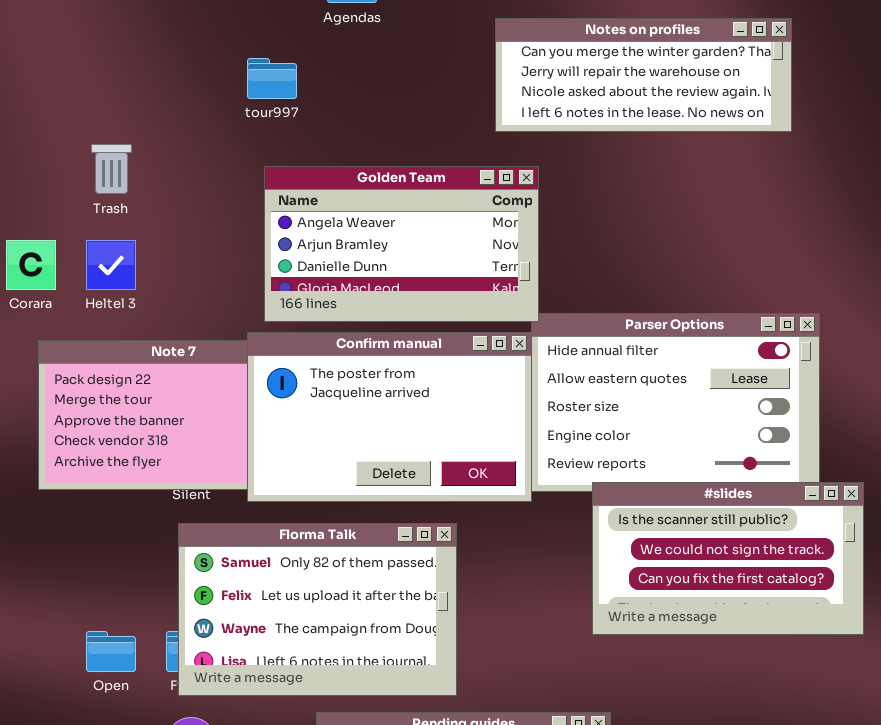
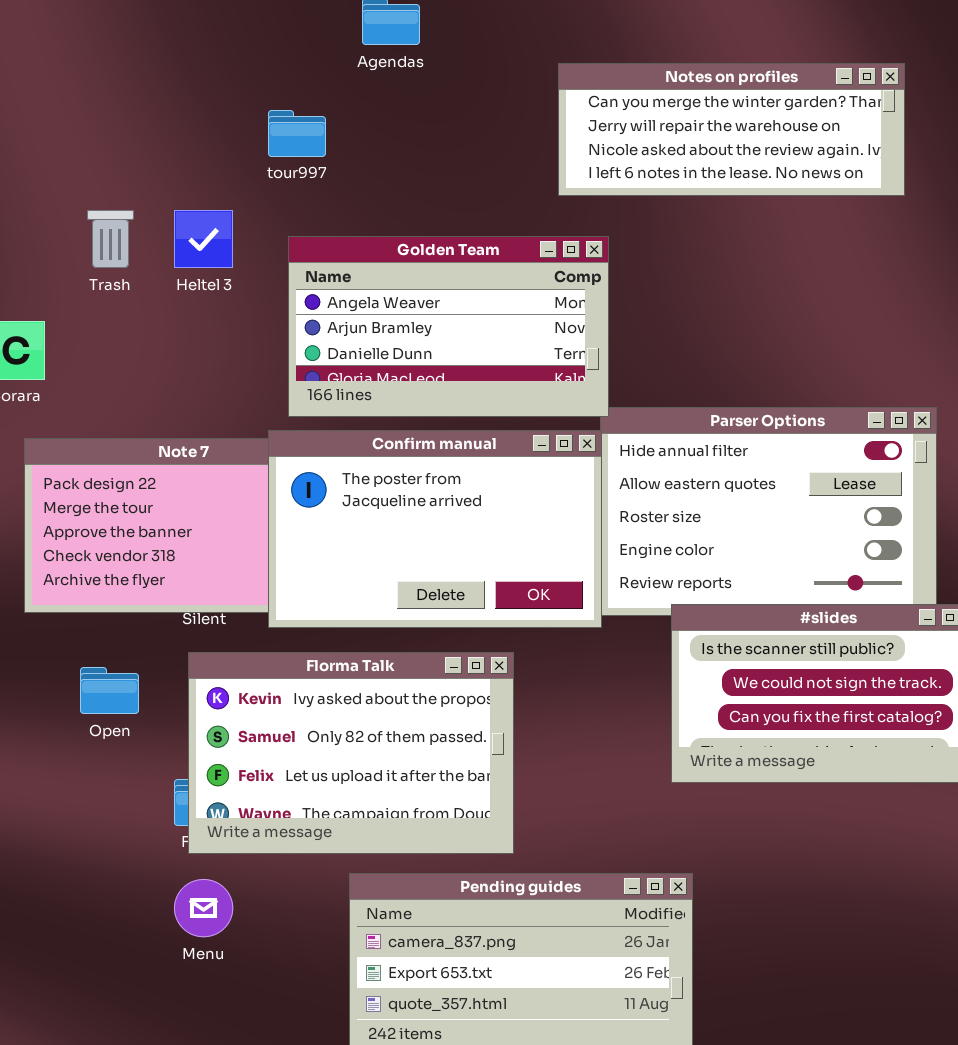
Heltel 3: [86,240,136,290] -> [174,210,233,268], moved
Florma Talk: [178,523,457,696] -> [188,652,514,854], scrolled up 1 row
Open: [86,631,136,672] -> [80,667,139,714], moved

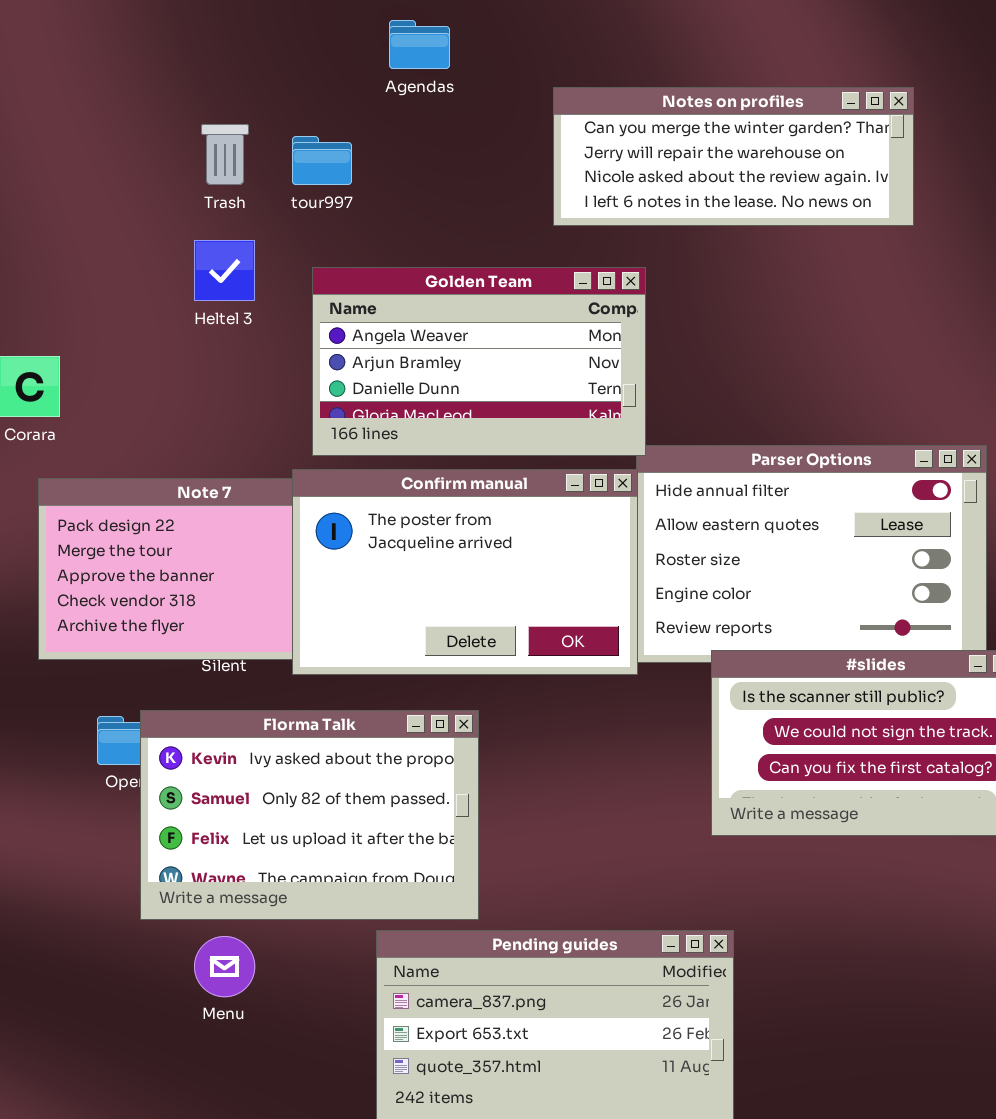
Notes on profiles: [558,63,905,196] -> [553,87,914,226], moved
Trash: [87,210,134,268] -> [201,124,249,185], moved
Florma Talk: [188,652,514,854] -> [140,710,479,920], moved

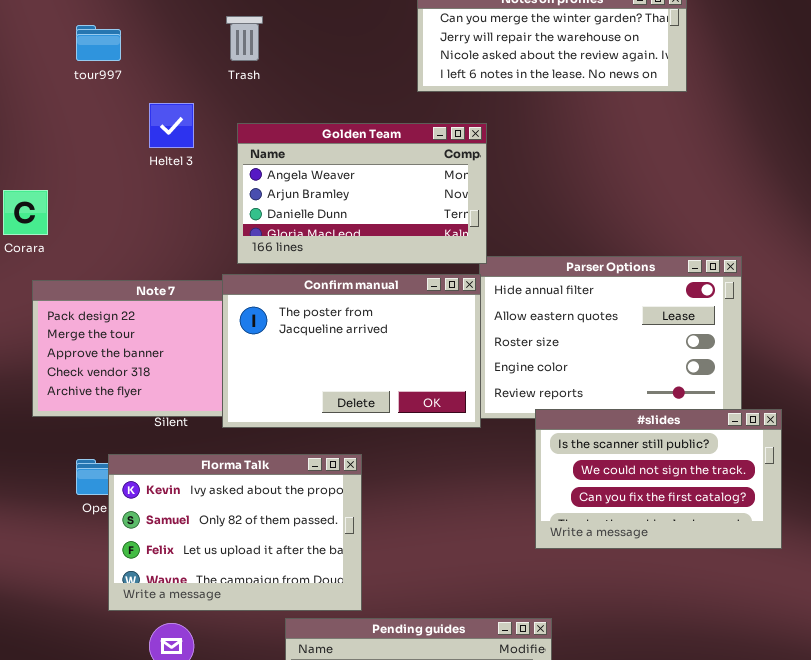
Trash: [201,124,249,185] -> [226,16,263,61], moved
tour997: [292,136,352,185] -> [76,25,121,61], moved

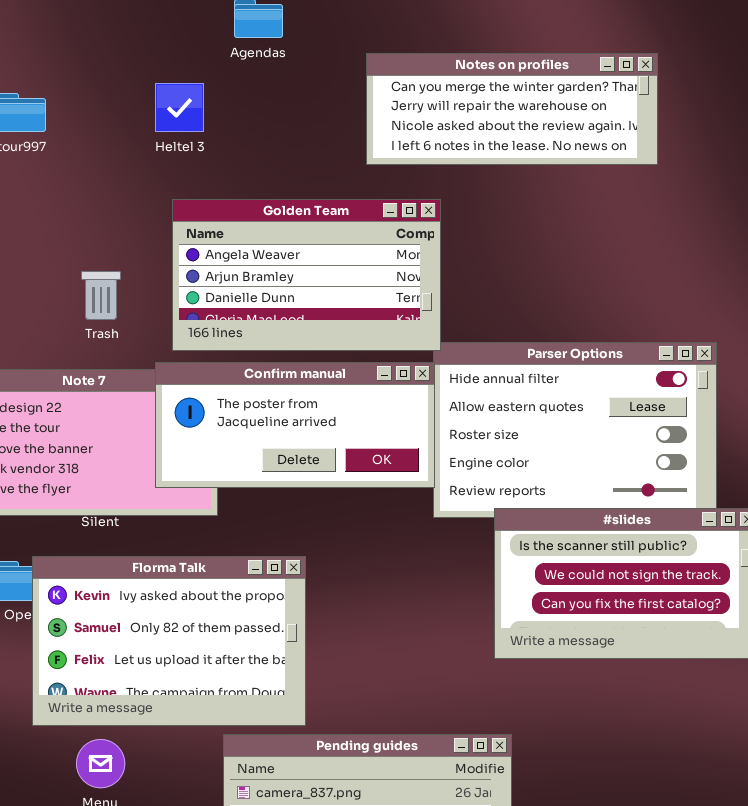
Trash: [226,16,263,61] -> [81,271,121,320], moved
Heltel 3: [149,103,194,148] -> [155,83,204,132], moved
Confirm manual: [222,274,481,428] -> [155,362,435,488], resized

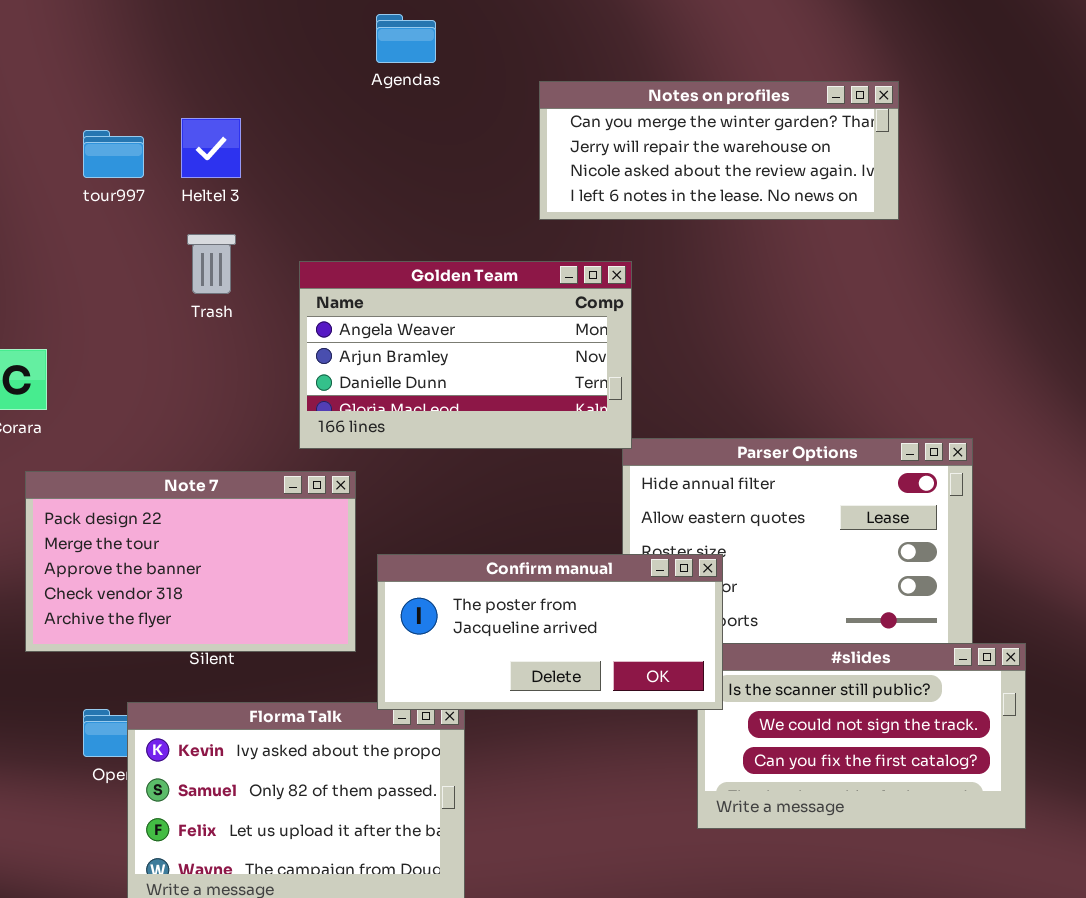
Heltel 3: [155,83,204,132] -> [181,118,241,178], moved
Trash: [81,271,121,320] -> [187,234,236,294], moved
Confirm manual: [155,362,435,488] -> [377,554,723,710], moved

